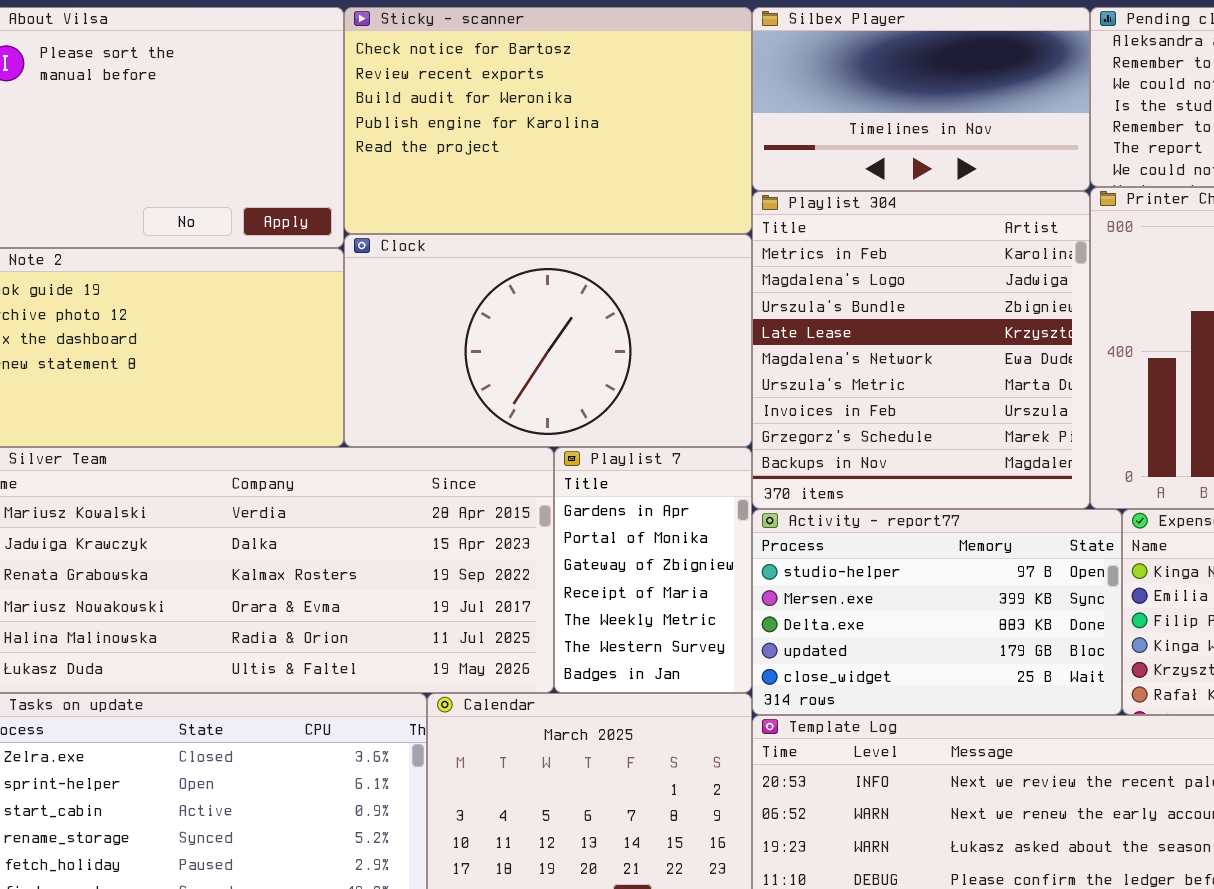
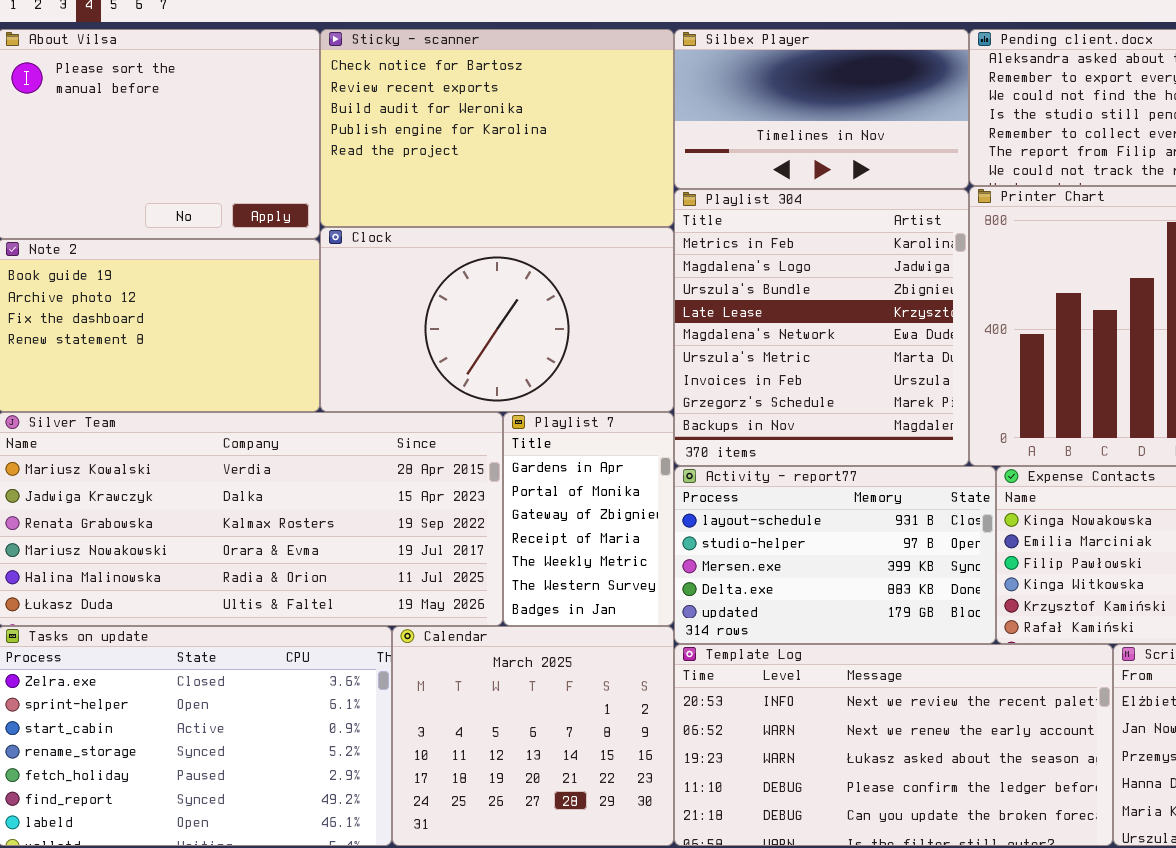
Activity - report77: [752,509,1122,715] -> [674,466,996,644], scrolled up 1 row

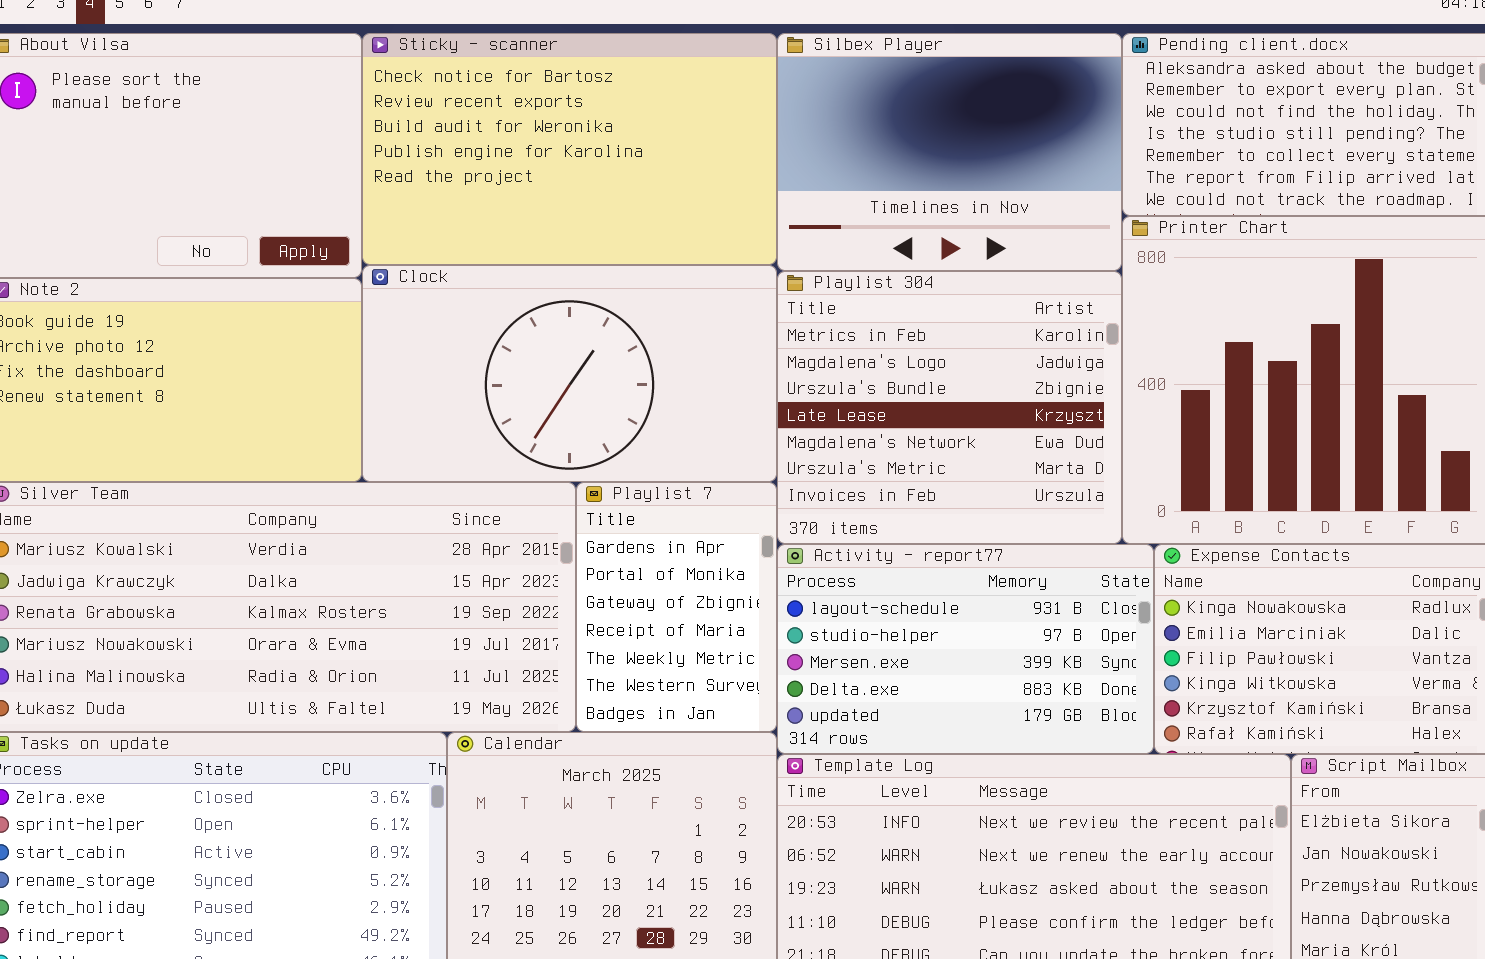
Silbex Player: [674,29,969,189] -> [777,33,1122,271], resized
Playlist 304: [674,189,969,466] -> [777,271,1122,544], resized

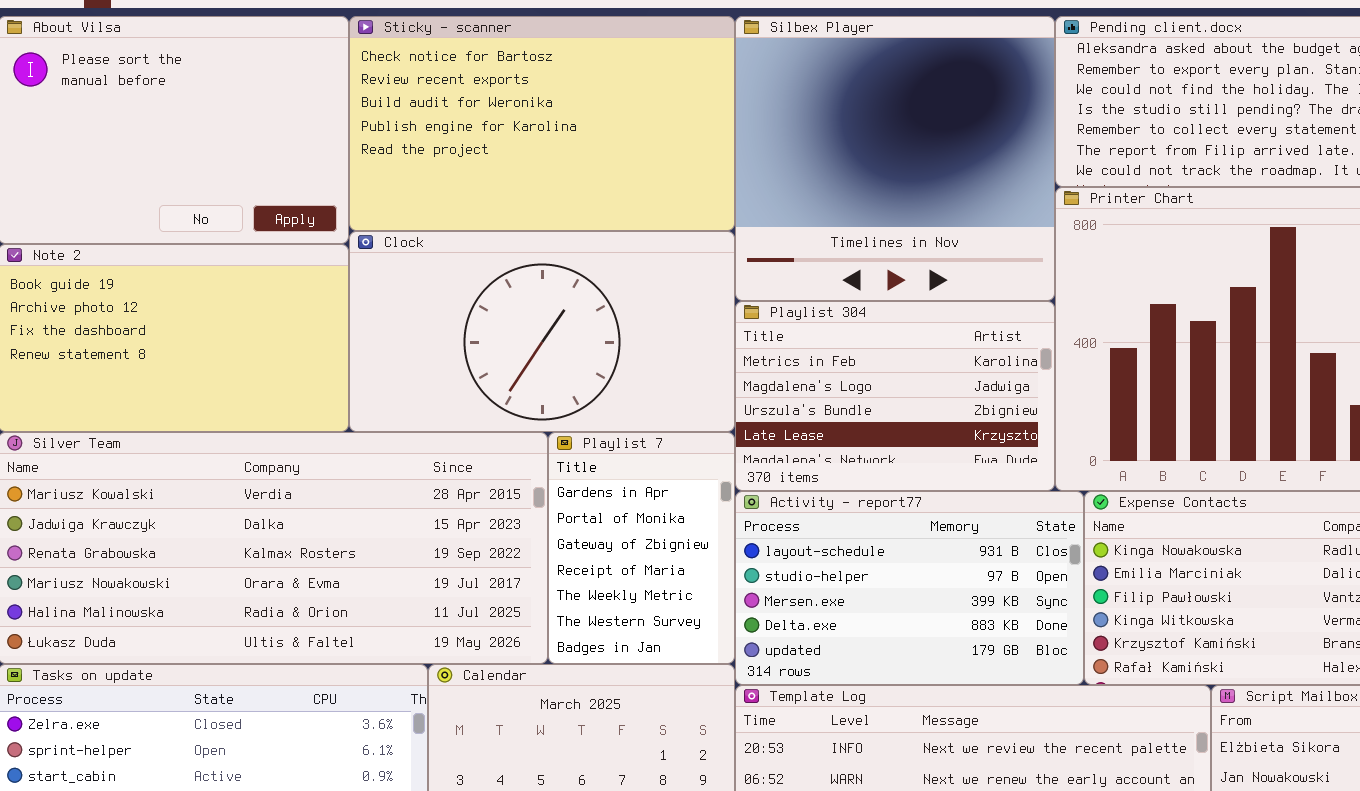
Silbex Player: [777,33,1122,271] -> [735,16,1055,301], resized
Playlist 304: [777,271,1122,544] -> [735,301,1055,491], resized

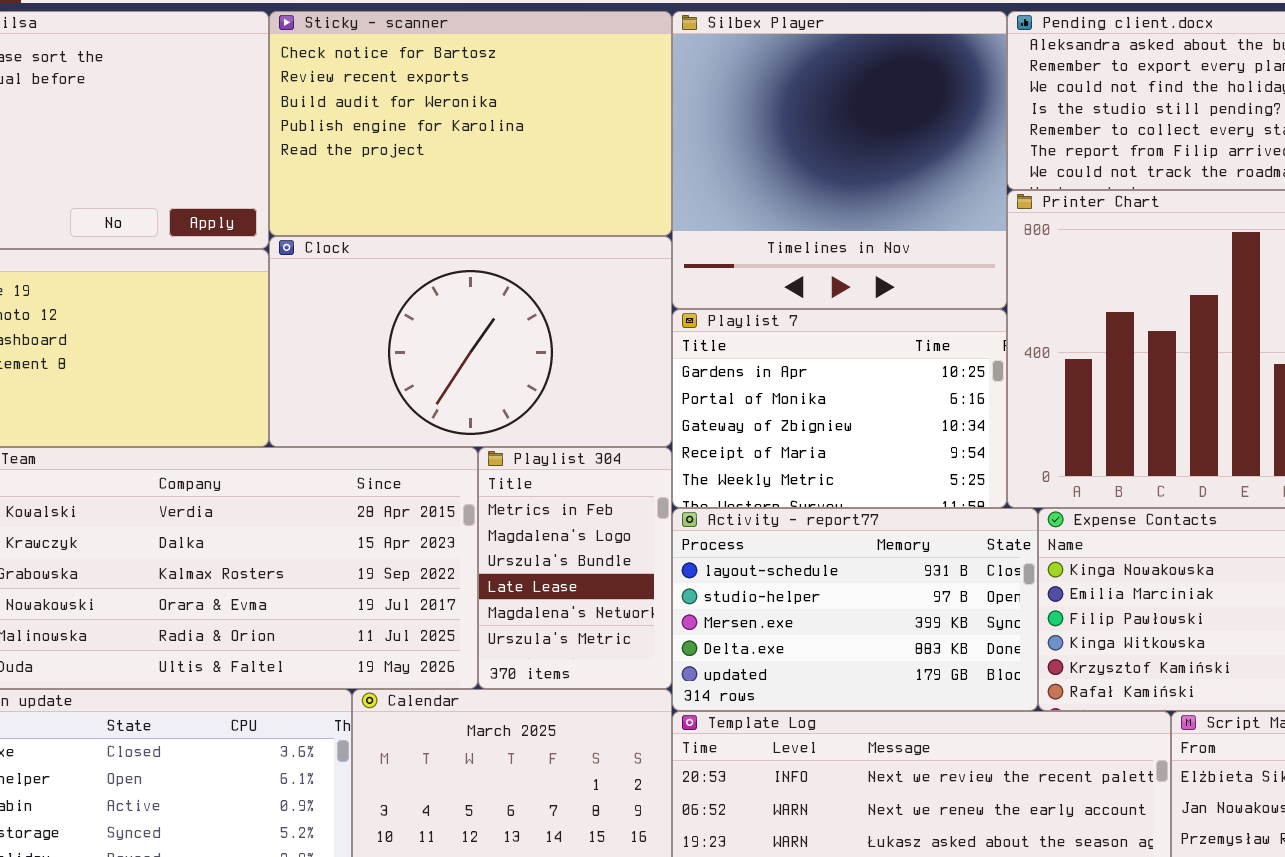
Playlist 304: [735,301,1055,491] -> [478,447,672,689], moved, resized
Playlist 7: [548,432,735,664] -> [672,309,1007,508], moved, resized

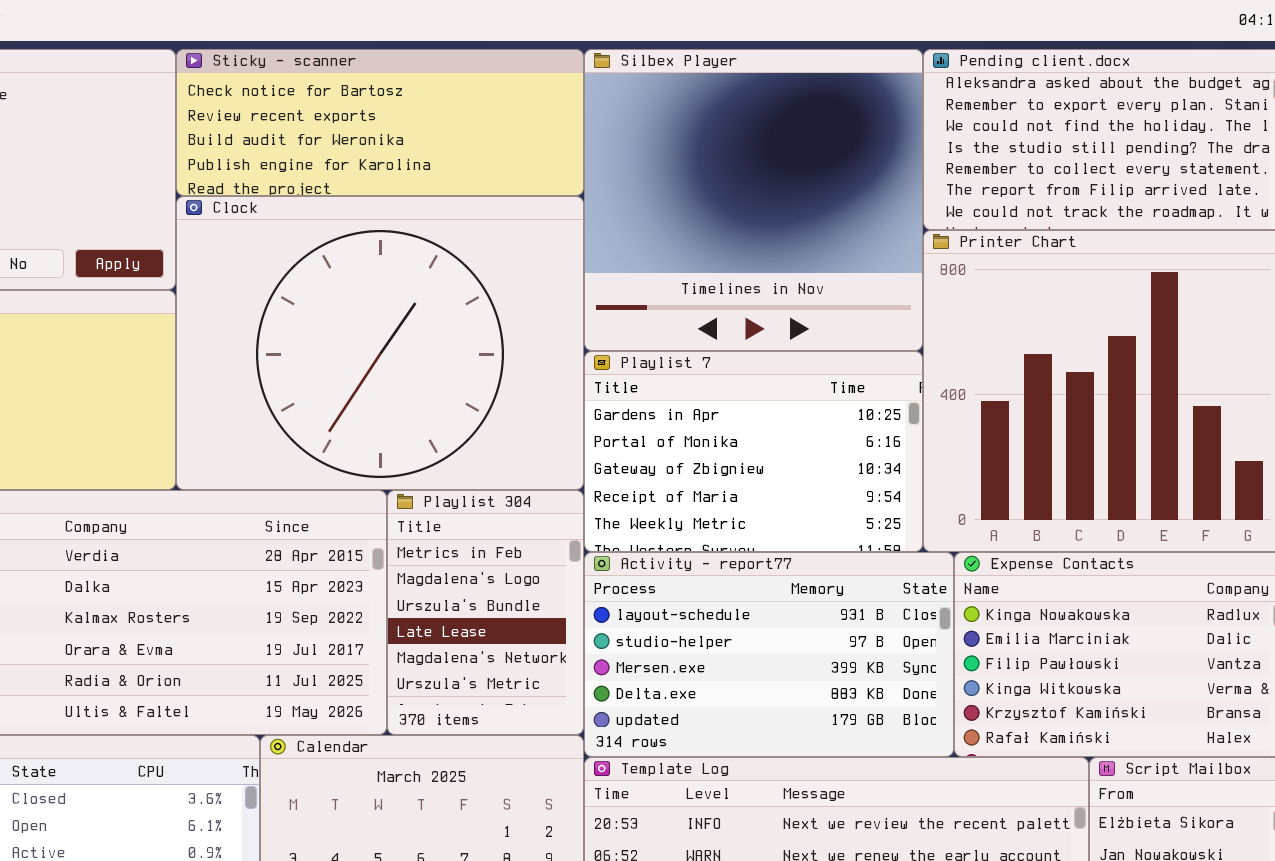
Sticky - scanner: [269,11,672,236] -> [176,49,584,196], resized
Clock: [269,236,672,447] -> [176,196,584,490], resized

